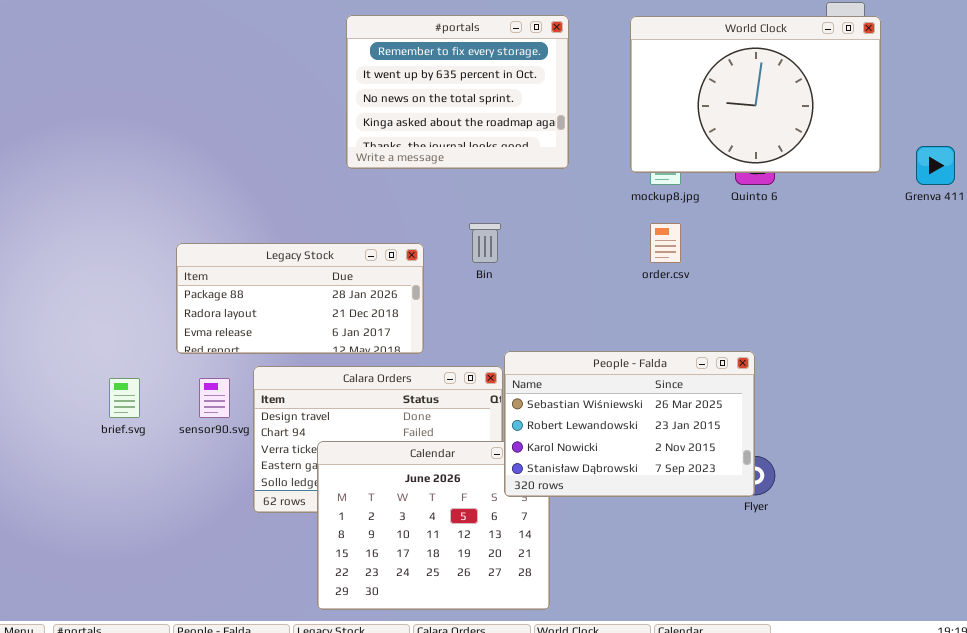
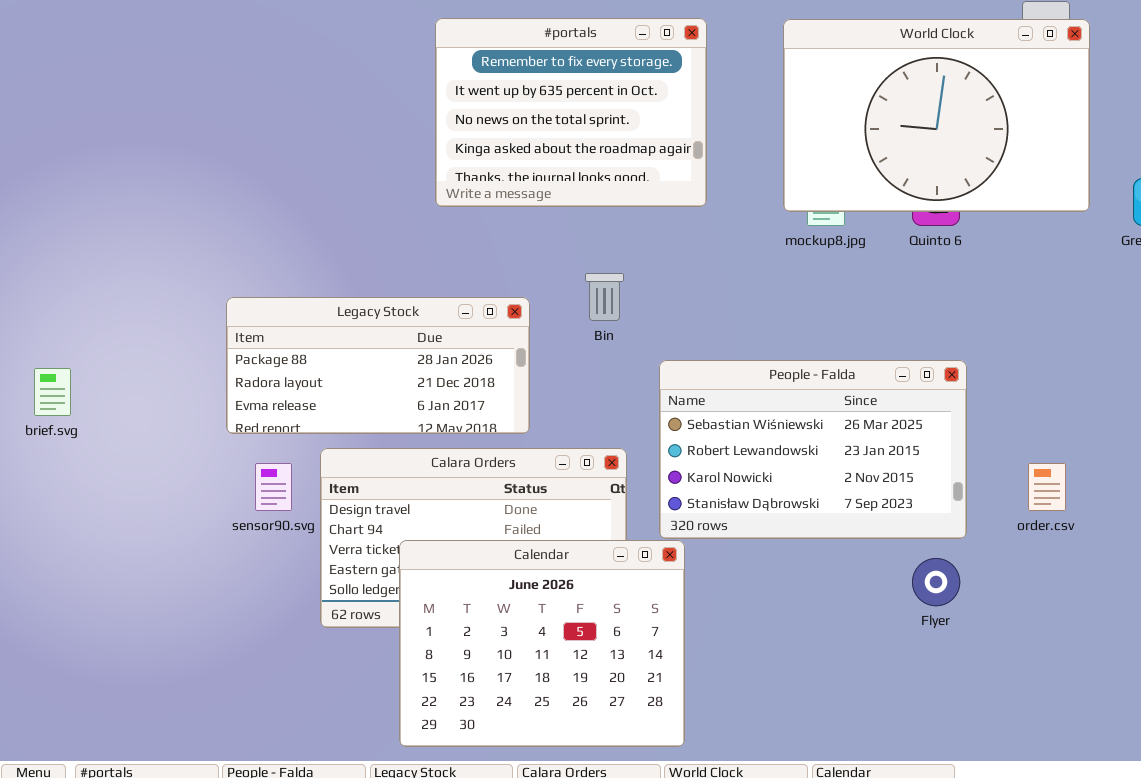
order.csv: [650,223,681,263] -> [1028,463,1066,511], moved
People - Falda: [504,351,755,497] -> [659,360,967,539], moved
brief.svg: [109,378,140,418] -> [34,368,71,416], moved

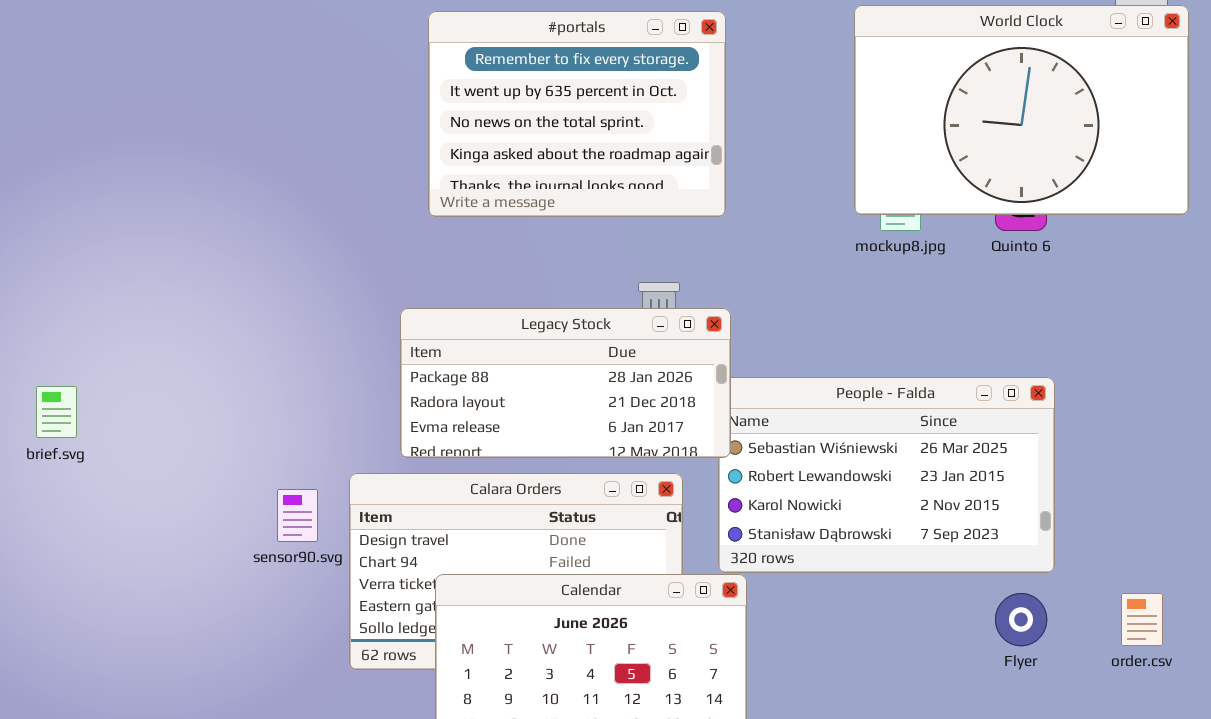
#portals: [435,18,707,207] -> [428,11,726,217], moved
Legacy Stock: [226,297,530,434] -> [400,308,731,458], moved
order.csv: [1028,463,1066,511] -> [1121,593,1163,646], moved

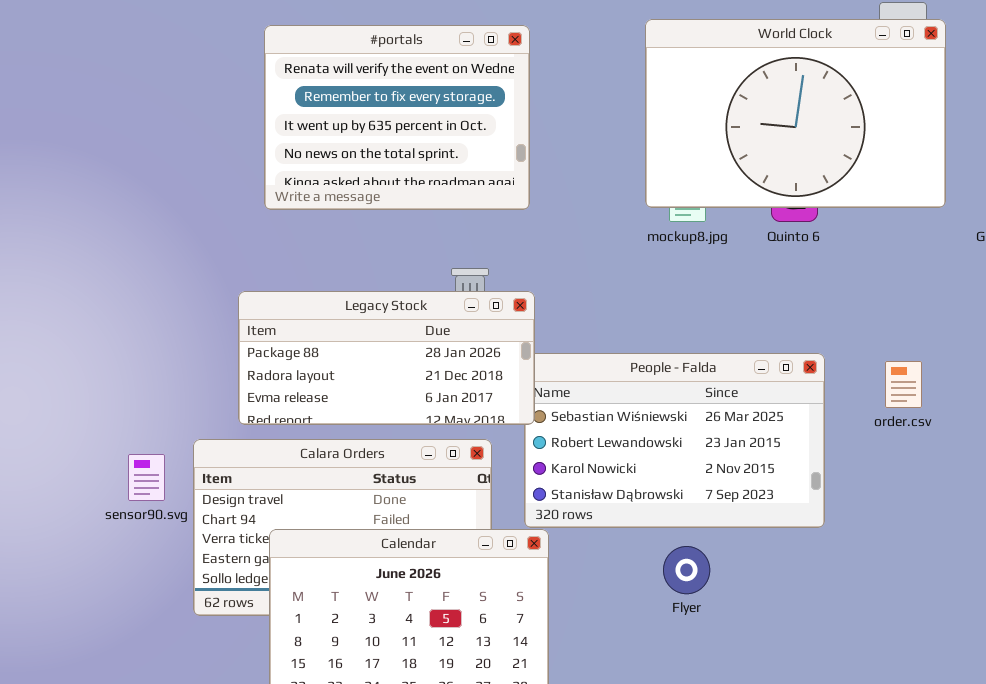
#portals: [428,11,726,217] -> [264,25,530,210], scrolled up 1 row
Flyer: [995,593,1047,646] -> [663,546,710,594], moved
order.csv: [1121,593,1163,646] -> [885,361,922,408], moved

